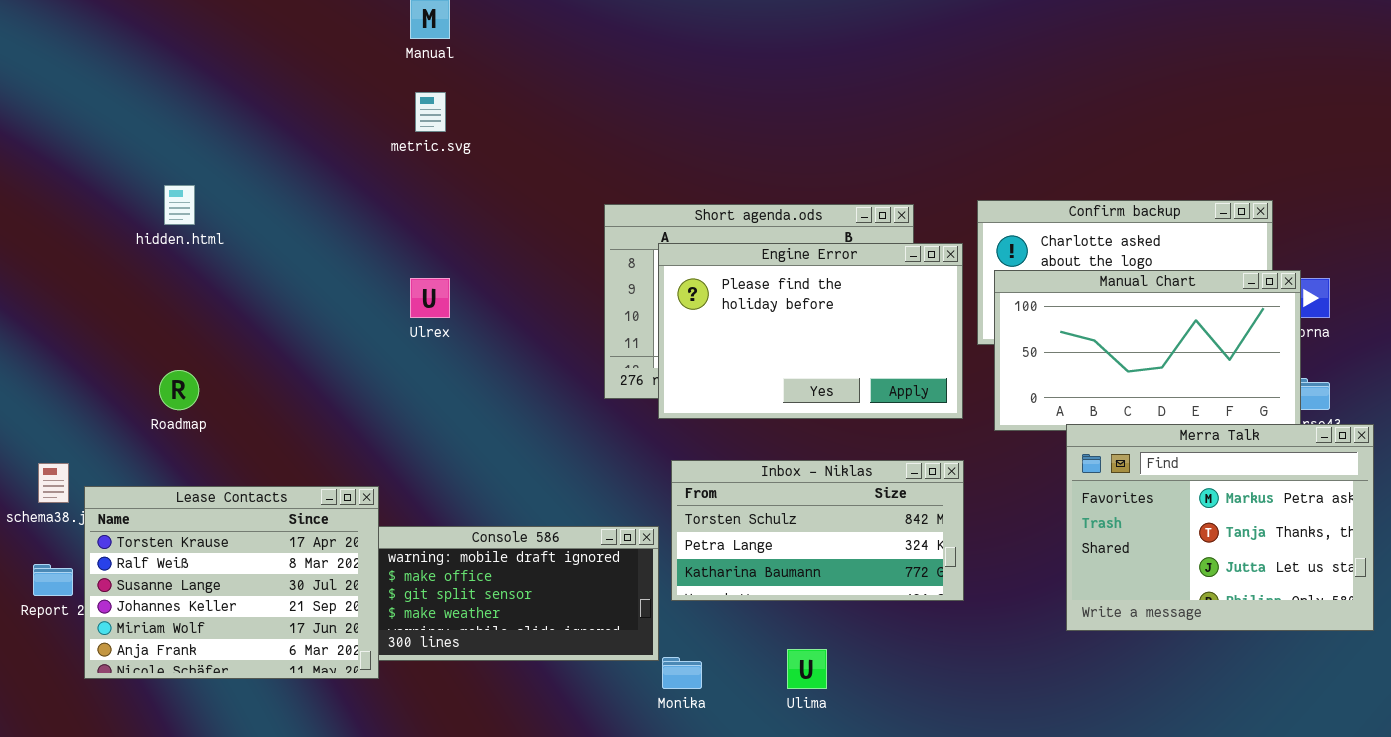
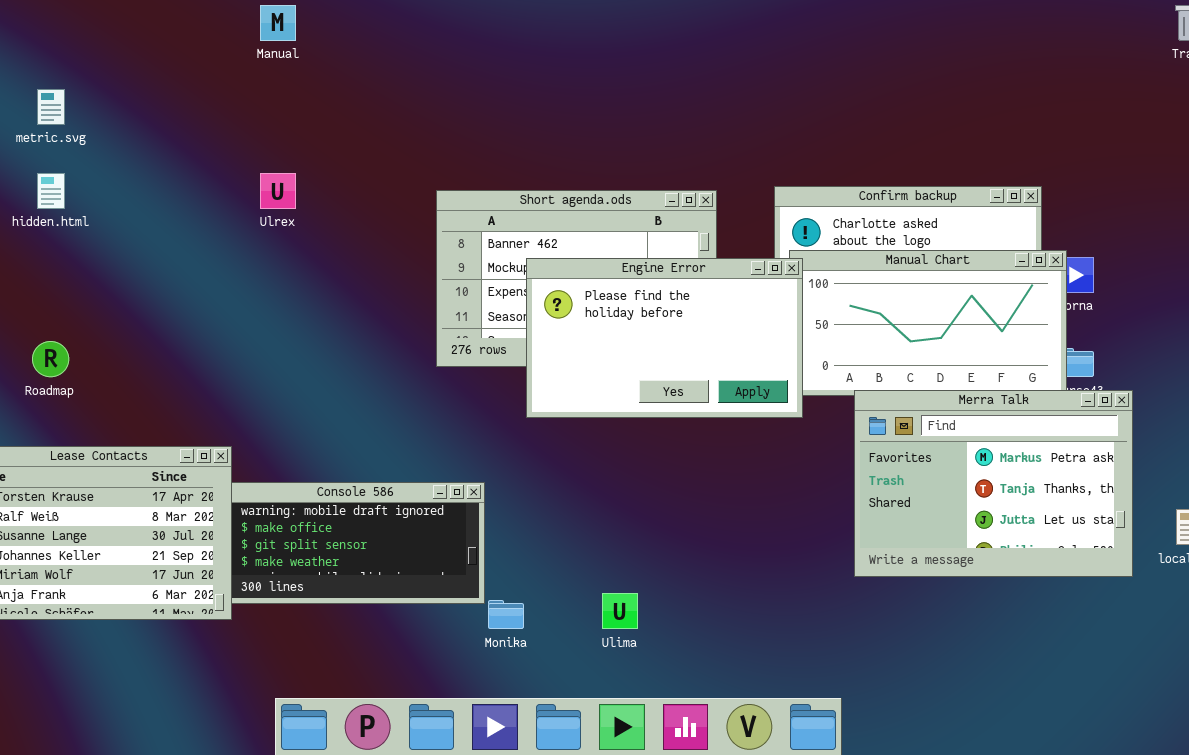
metric.svg: [415,92,446,132] -> [37,89,65,125], moved
Engine Error: [658,243,963,419] -> [526,258,803,418], moved
Ulrex: [410,278,450,318] -> [260,173,296,209], moved
Inbox - Niklas: [671,460,964,601] -> none, closed

